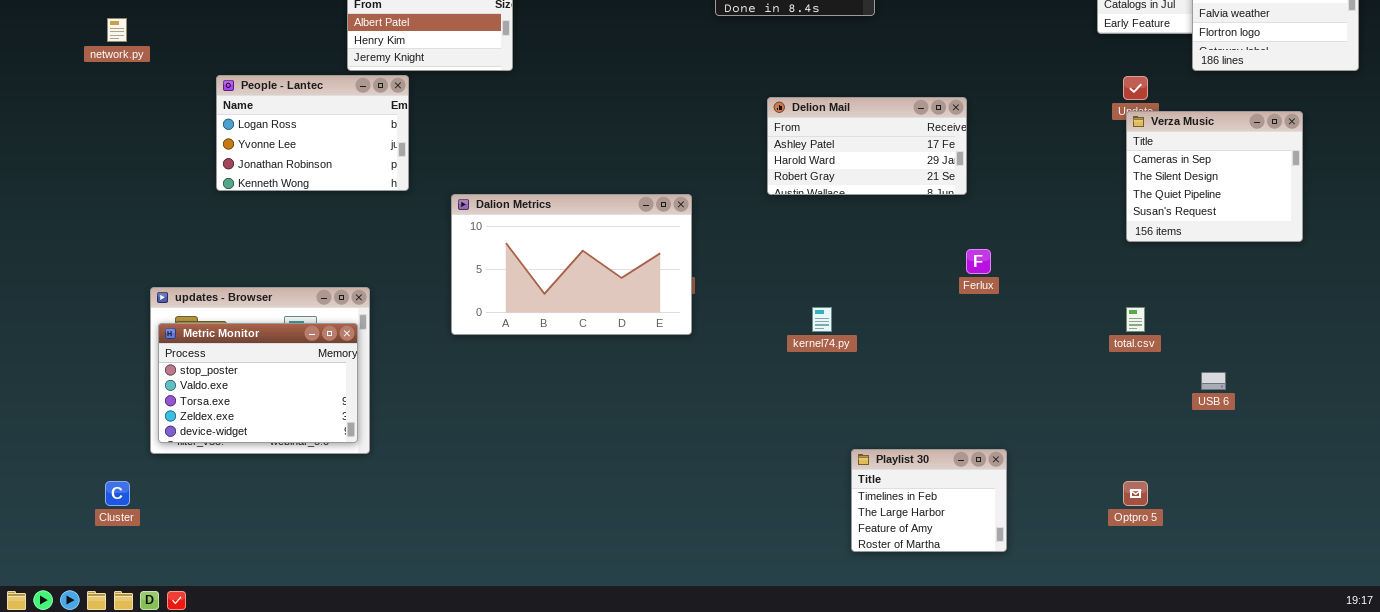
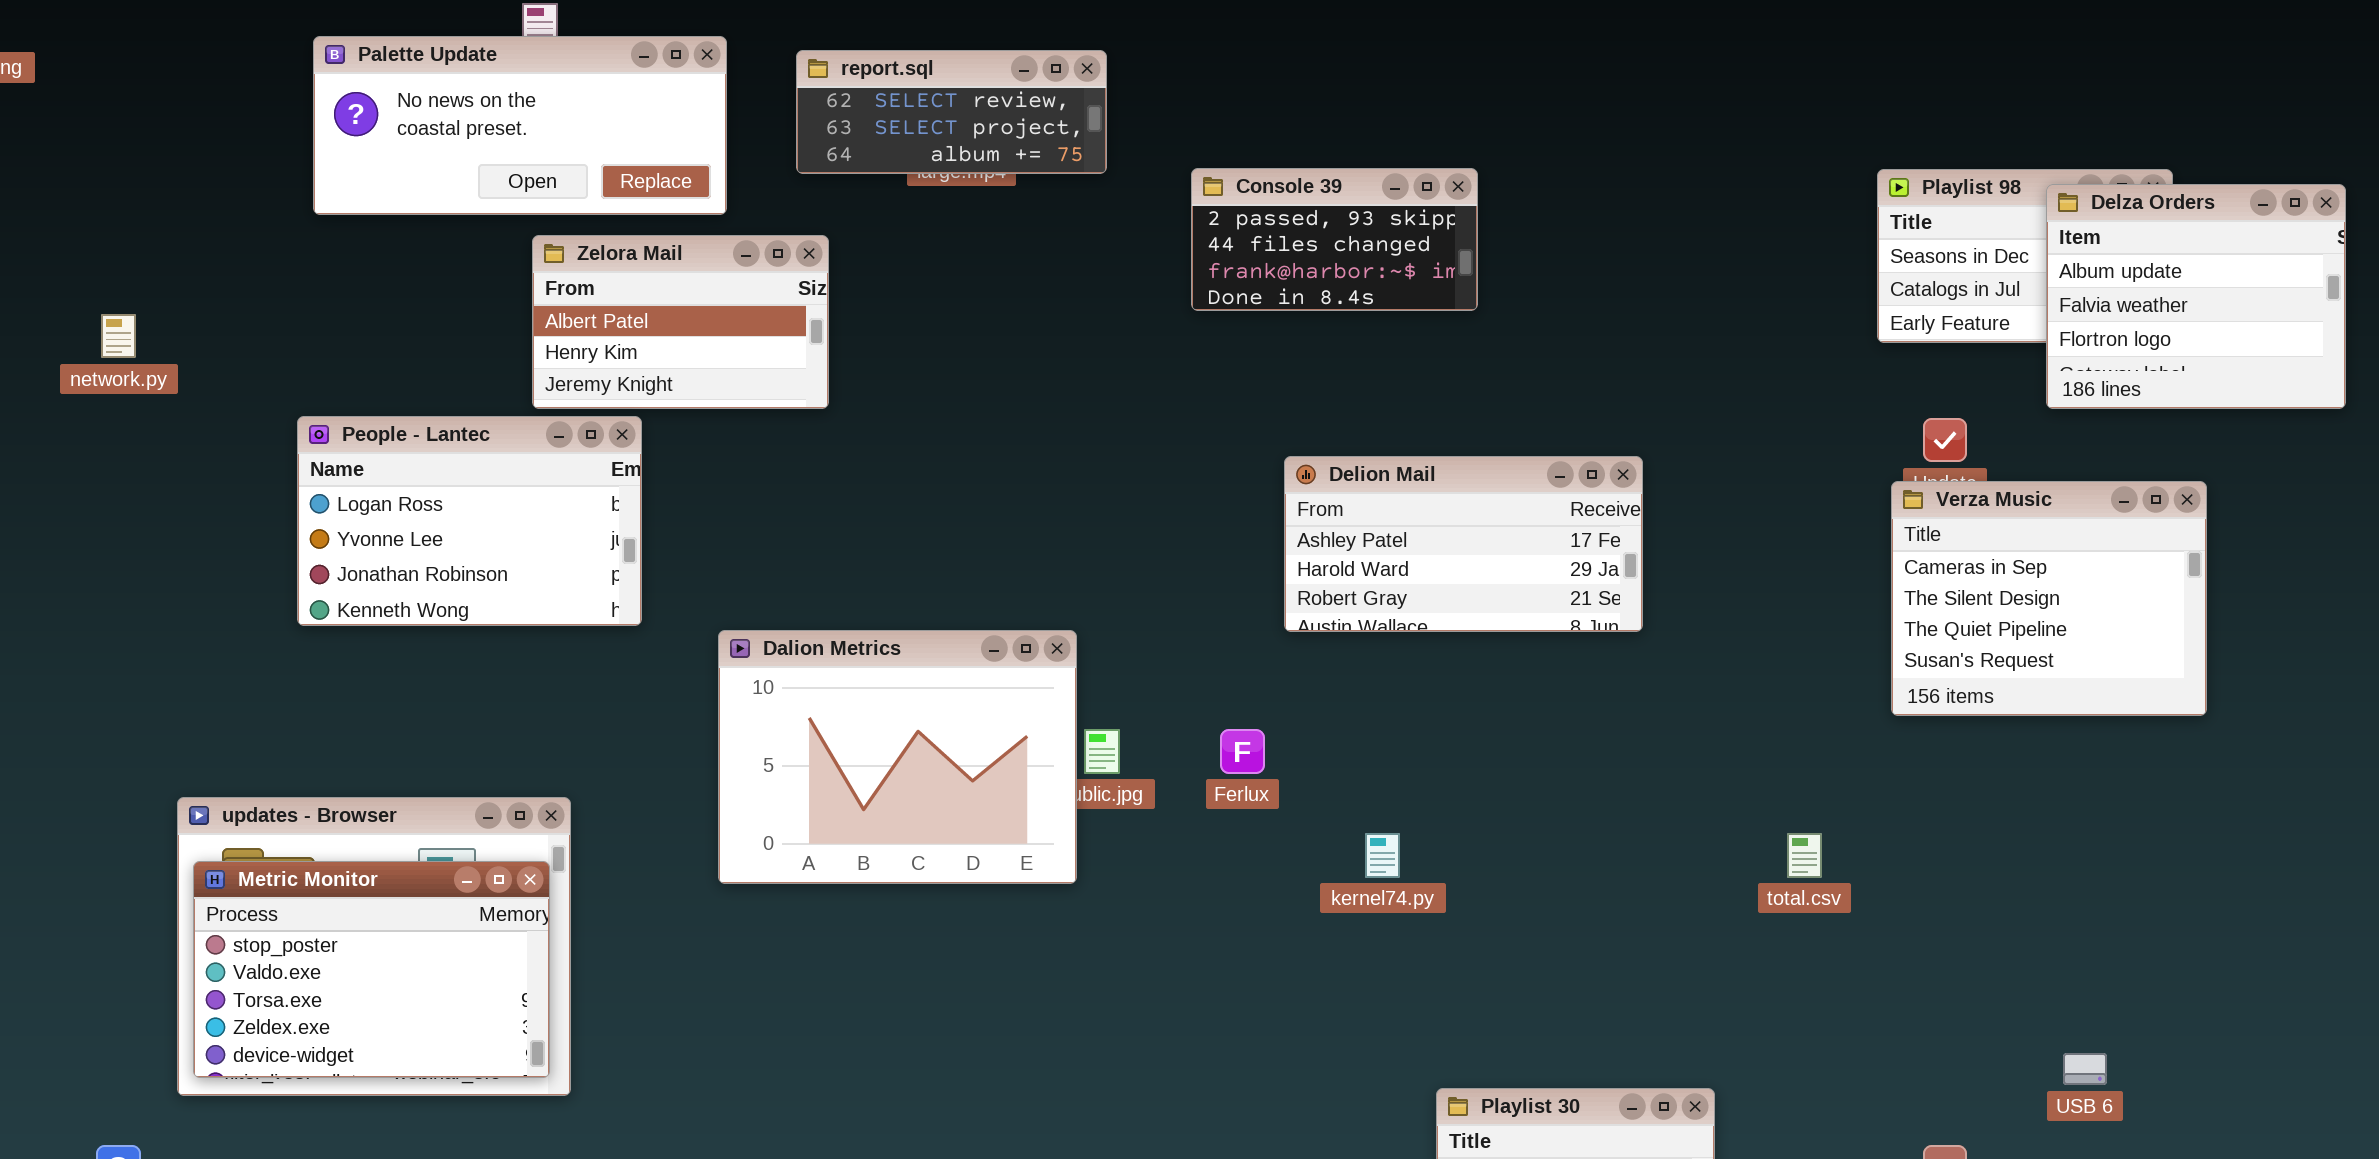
Verza Music: [1126,111,1303,242] -> [1891,481,2207,716], moved
Dalion Metrics: [451,194,692,335] -> [718,630,1077,884], resized
Ferlux: [966,249,991,274] -> [1220,729,1265,774], moved
total.csv: [1126,307,1145,332] -> [1787,833,1822,878], moved
USB 6: [1201,372,1226,390] -> [2063,1053,2107,1085], moved

